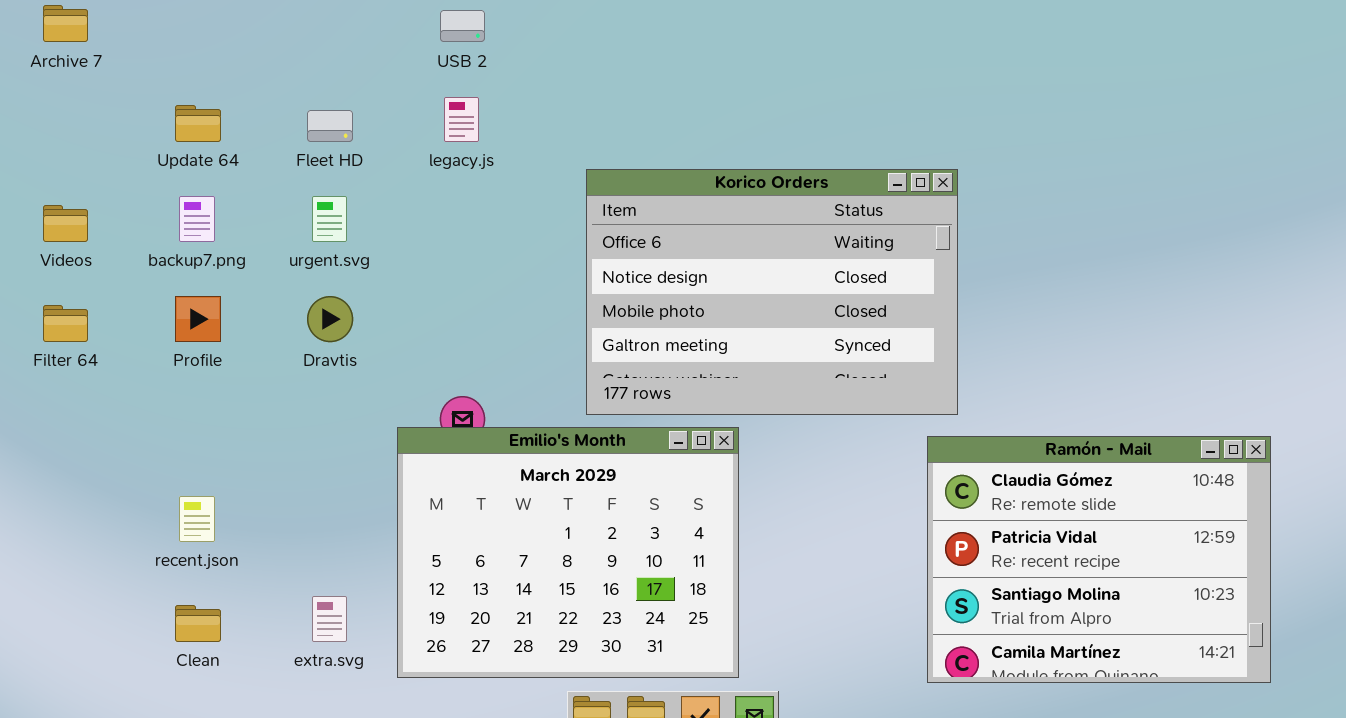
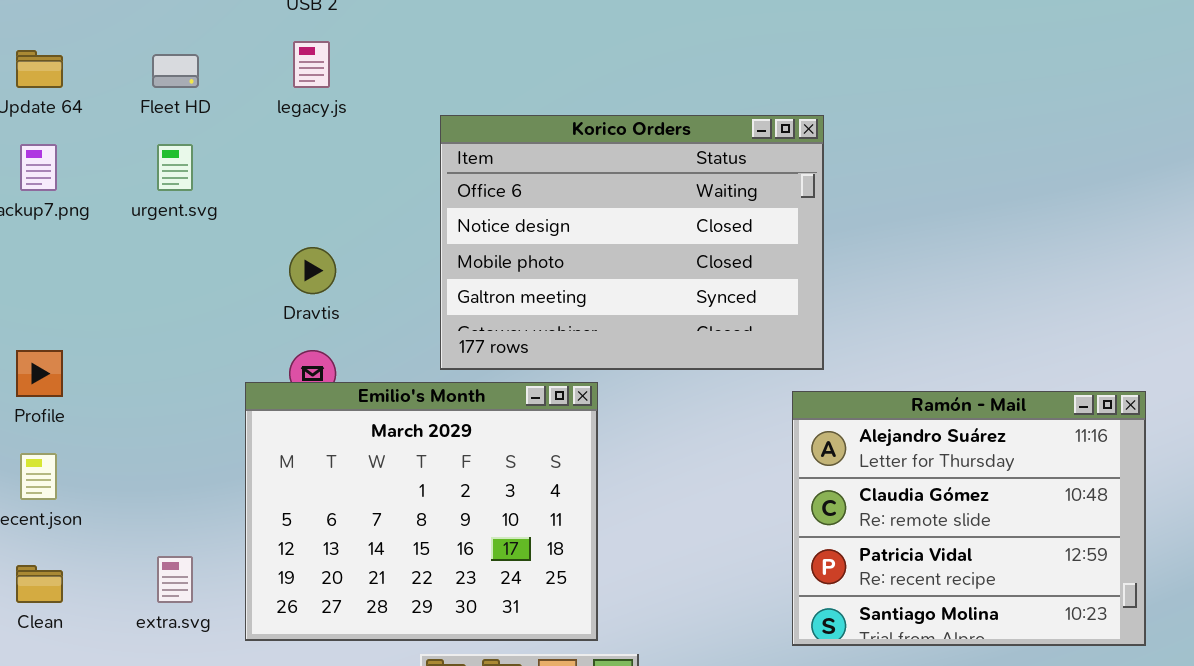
Profile: [175,296,221,342] -> [16,350,63,397], moved
Dravtis: [307,296,353,342] -> [289,247,336,294], moved
Ramón - Mail: [927,436,1271,683] -> [792,391,1146,646], scrolled up 1 row

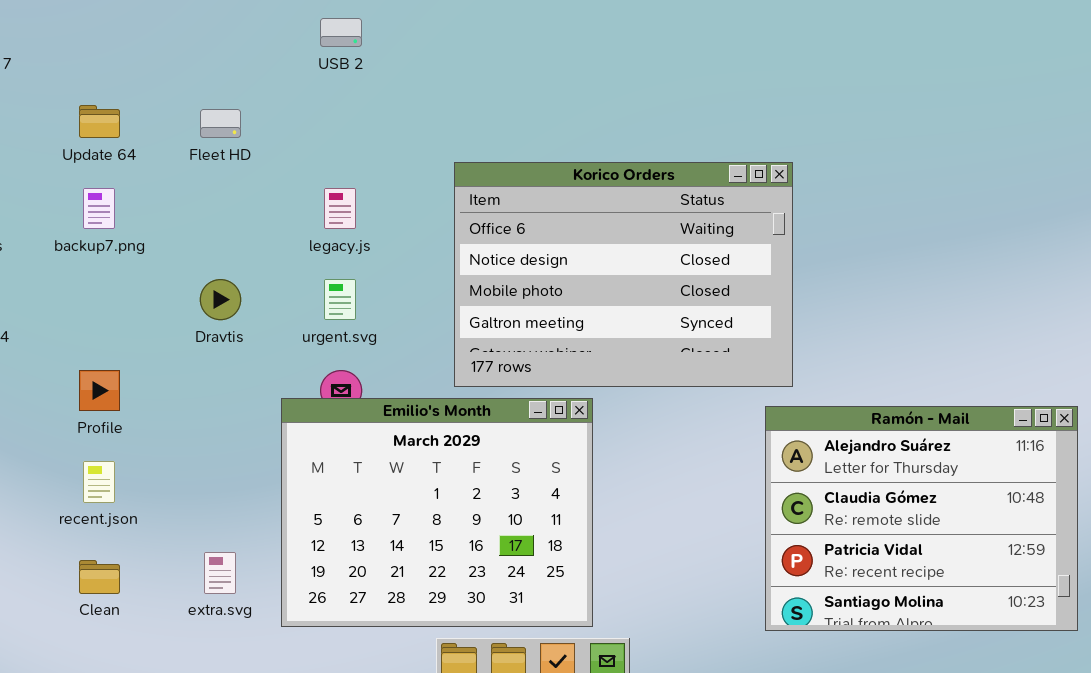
legacy.js: [293,41,330,88] -> [324,188,356,229], moved
urgent.svg: [157,144,193,191] -> [324,279,356,320], moved
Dravtis: [289,247,336,294] -> [200,279,241,320], moved

